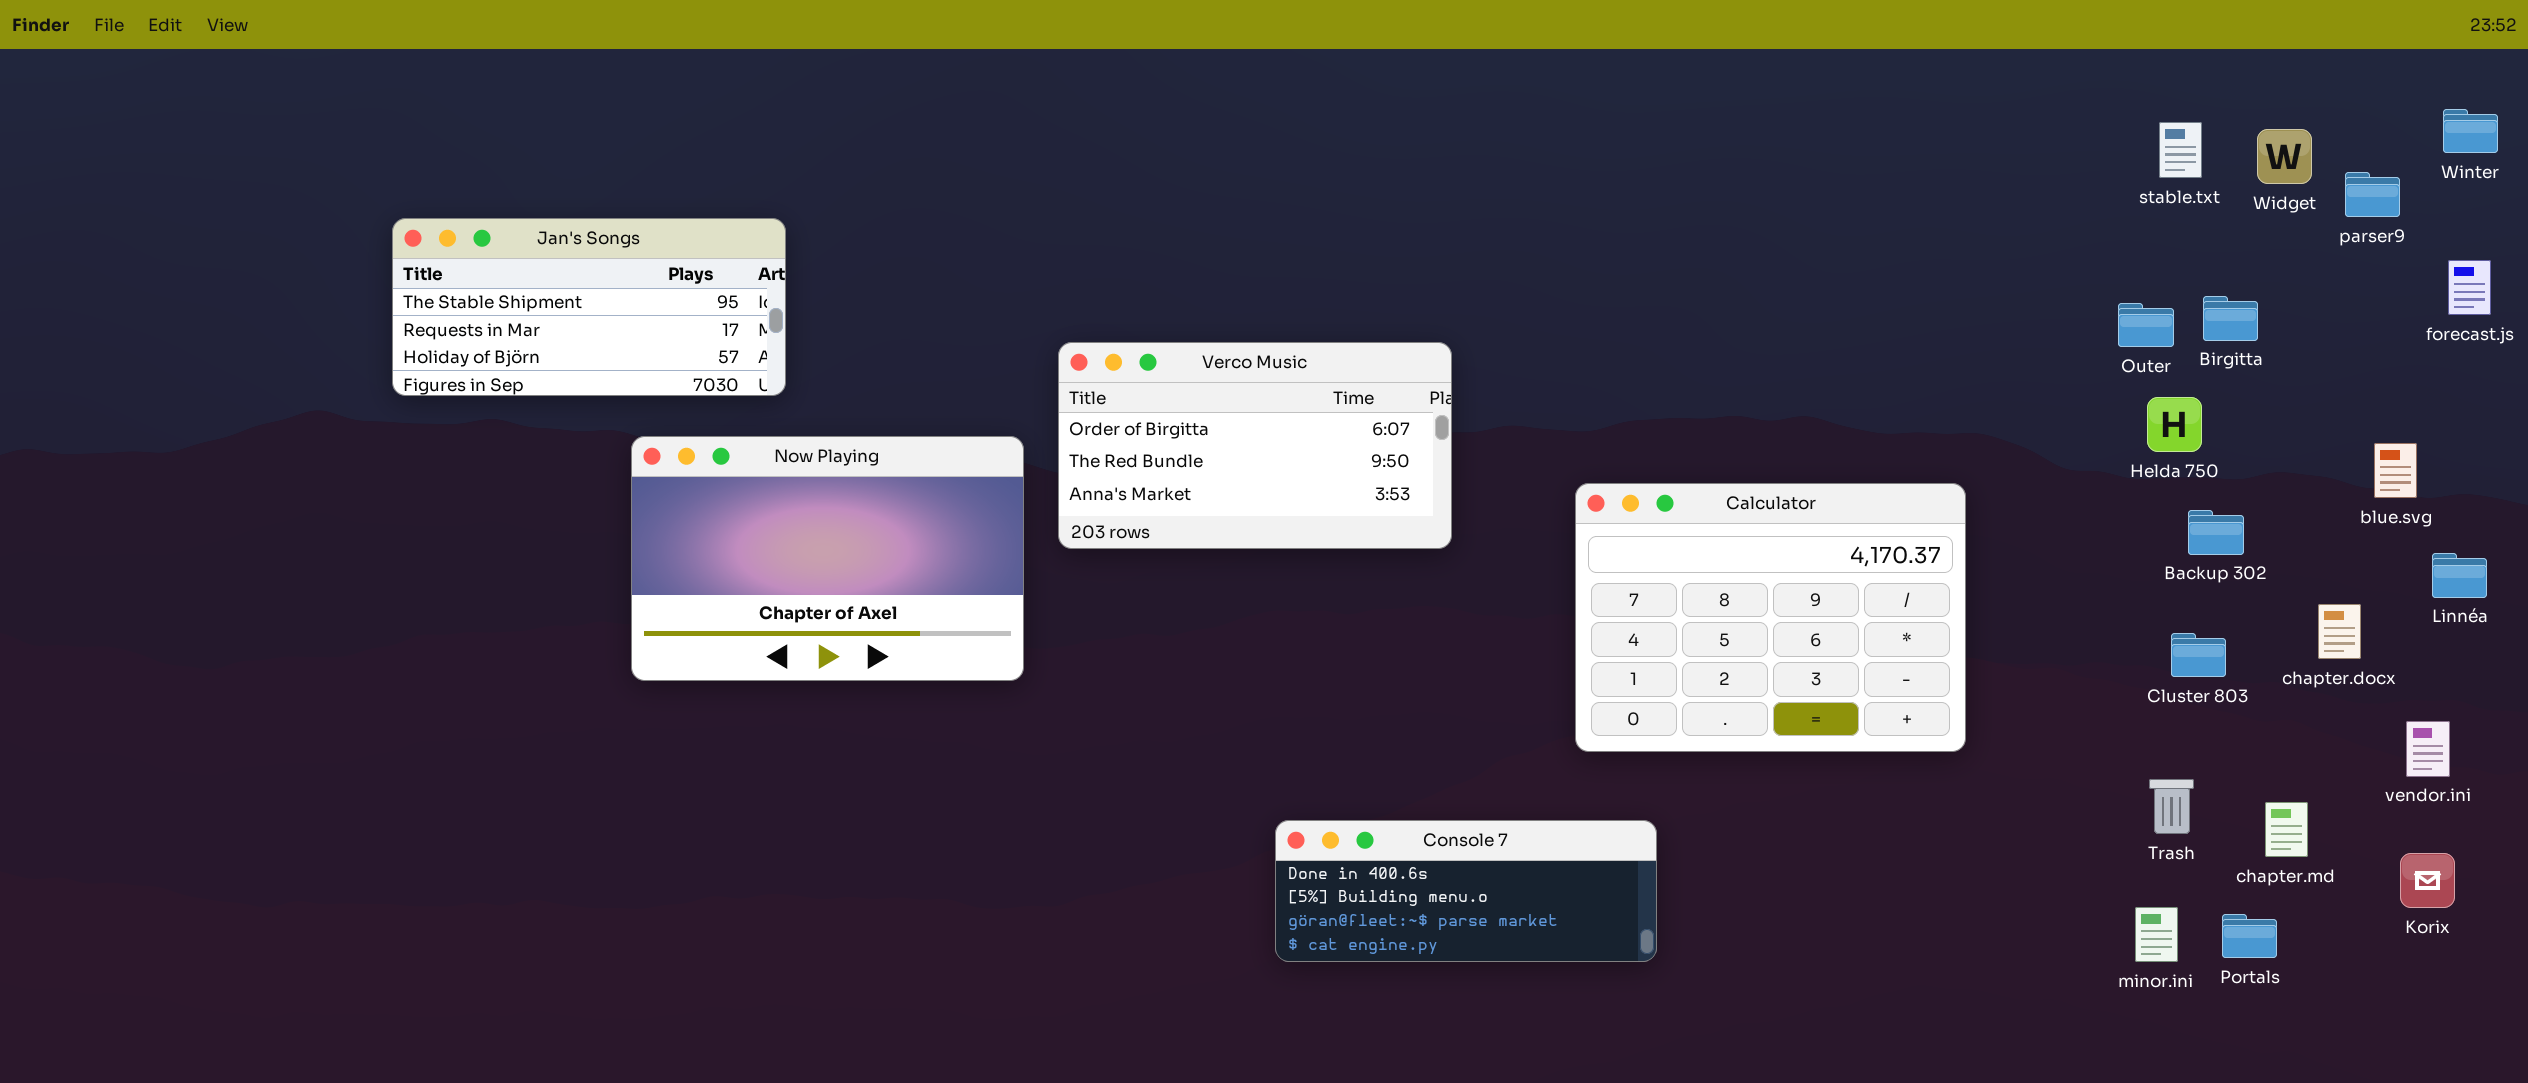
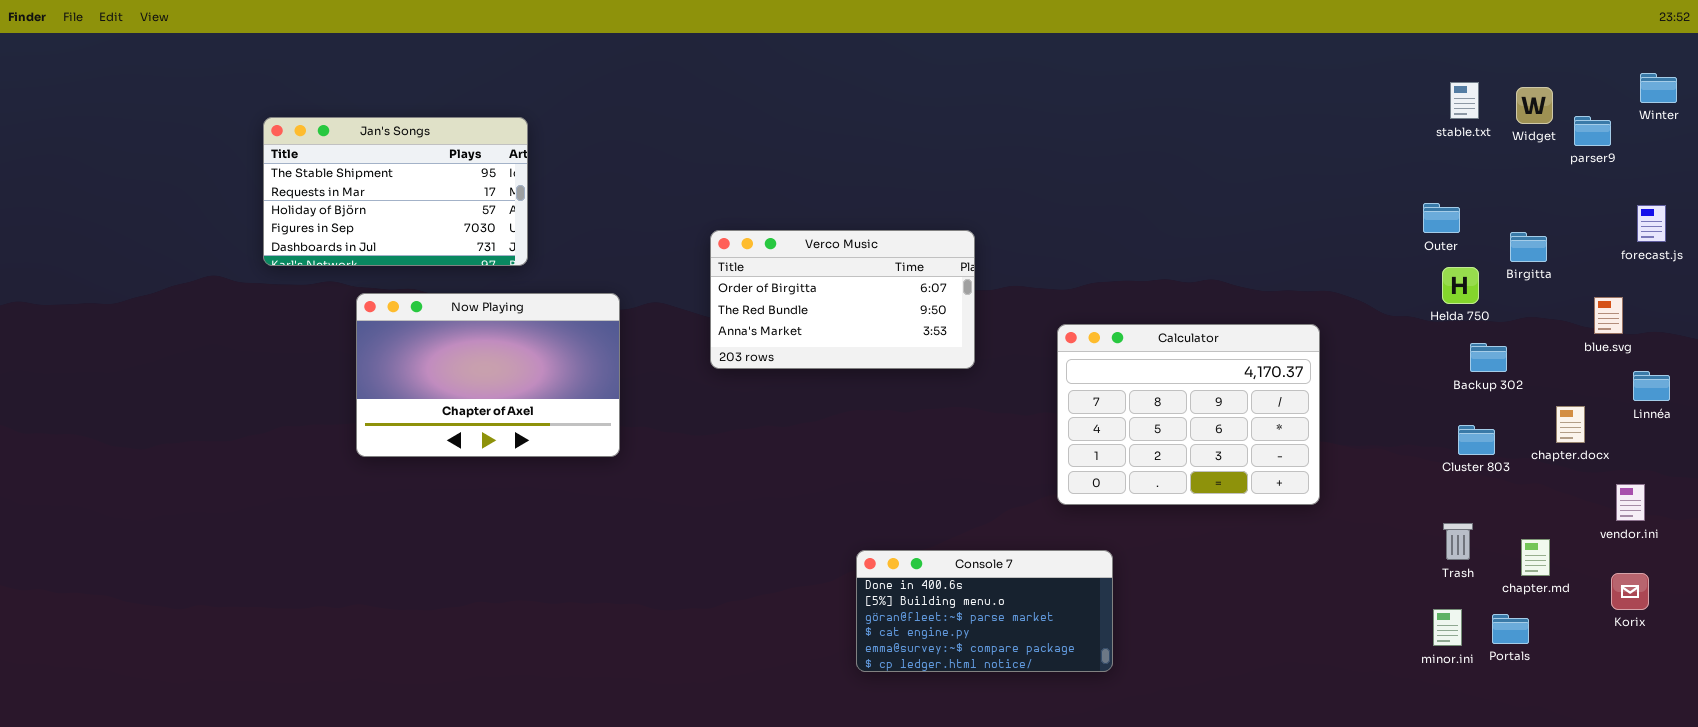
Jan's Songs: [392,218,786,396] -> [263,117,528,266], resized
forecast.js: [2448,260,2491,315] -> [1637,205,1666,242], moved
Birgitta: [2203,296,2258,341] -> [1510,232,1547,262], moved
Now Playing: [631,436,1024,681] -> [356,293,620,457], moved
Console 7: [1275,820,1657,962] -> [856,550,1113,672], resized

